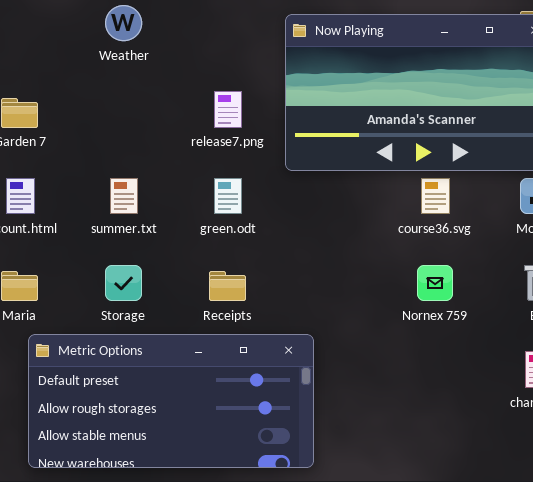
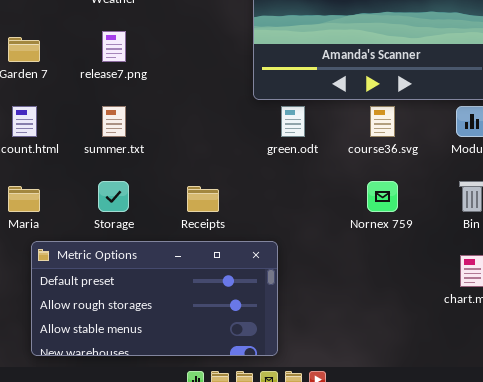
release7.png: [214,91,242,128] -> [102,31,126,62], moved
green.odt: [214,178,242,214] -> [281,106,305,137], moved

